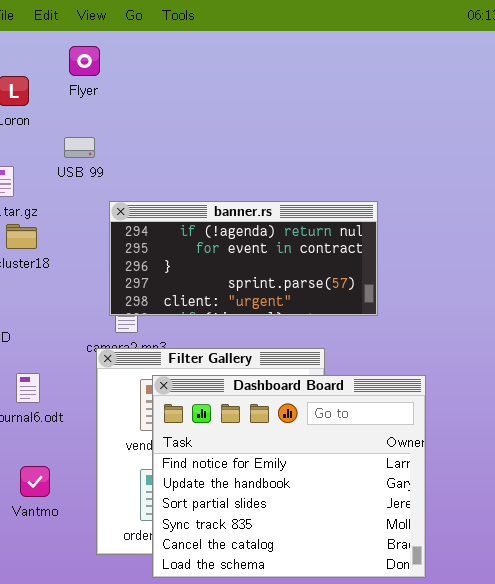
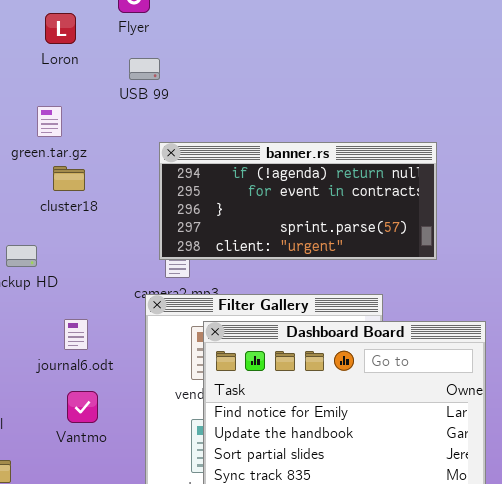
USB 99: [64,137,95,158] -> [129,58,160,80], moved
Vantmo: [20,466,50,497] -> [67,391,98,423], moved

